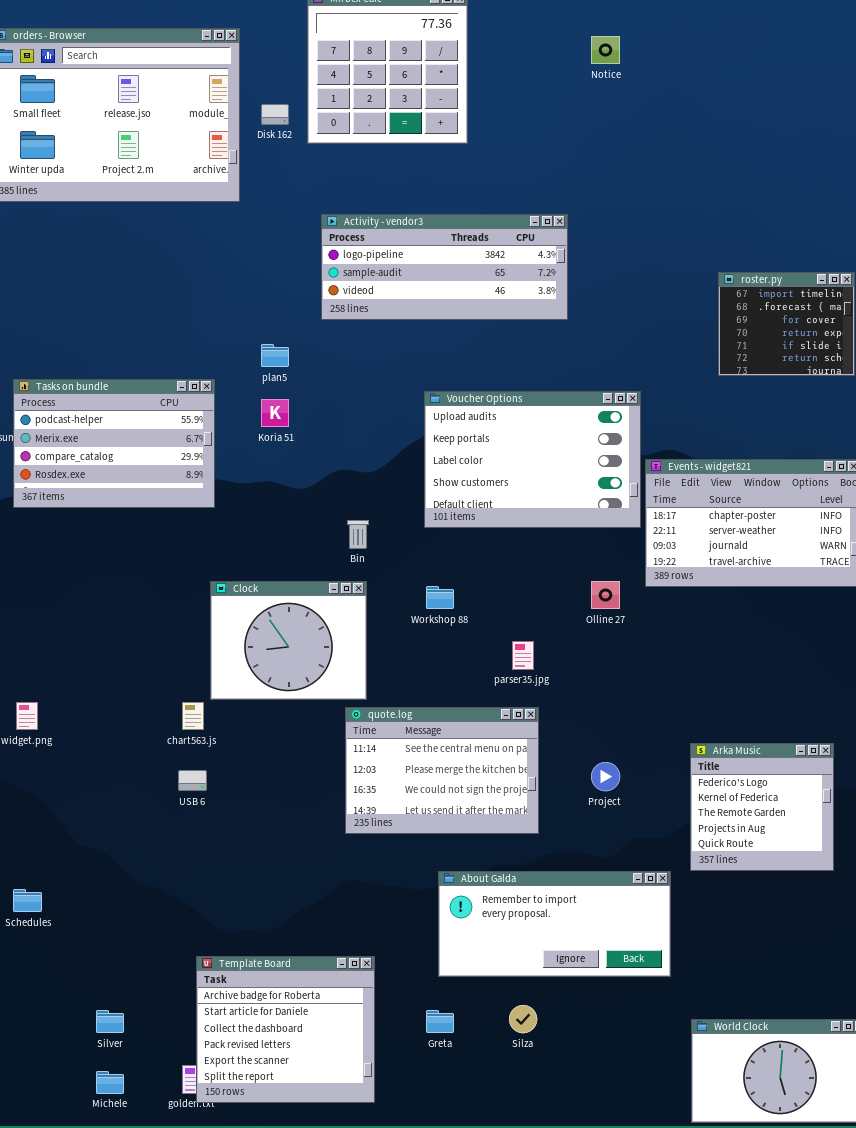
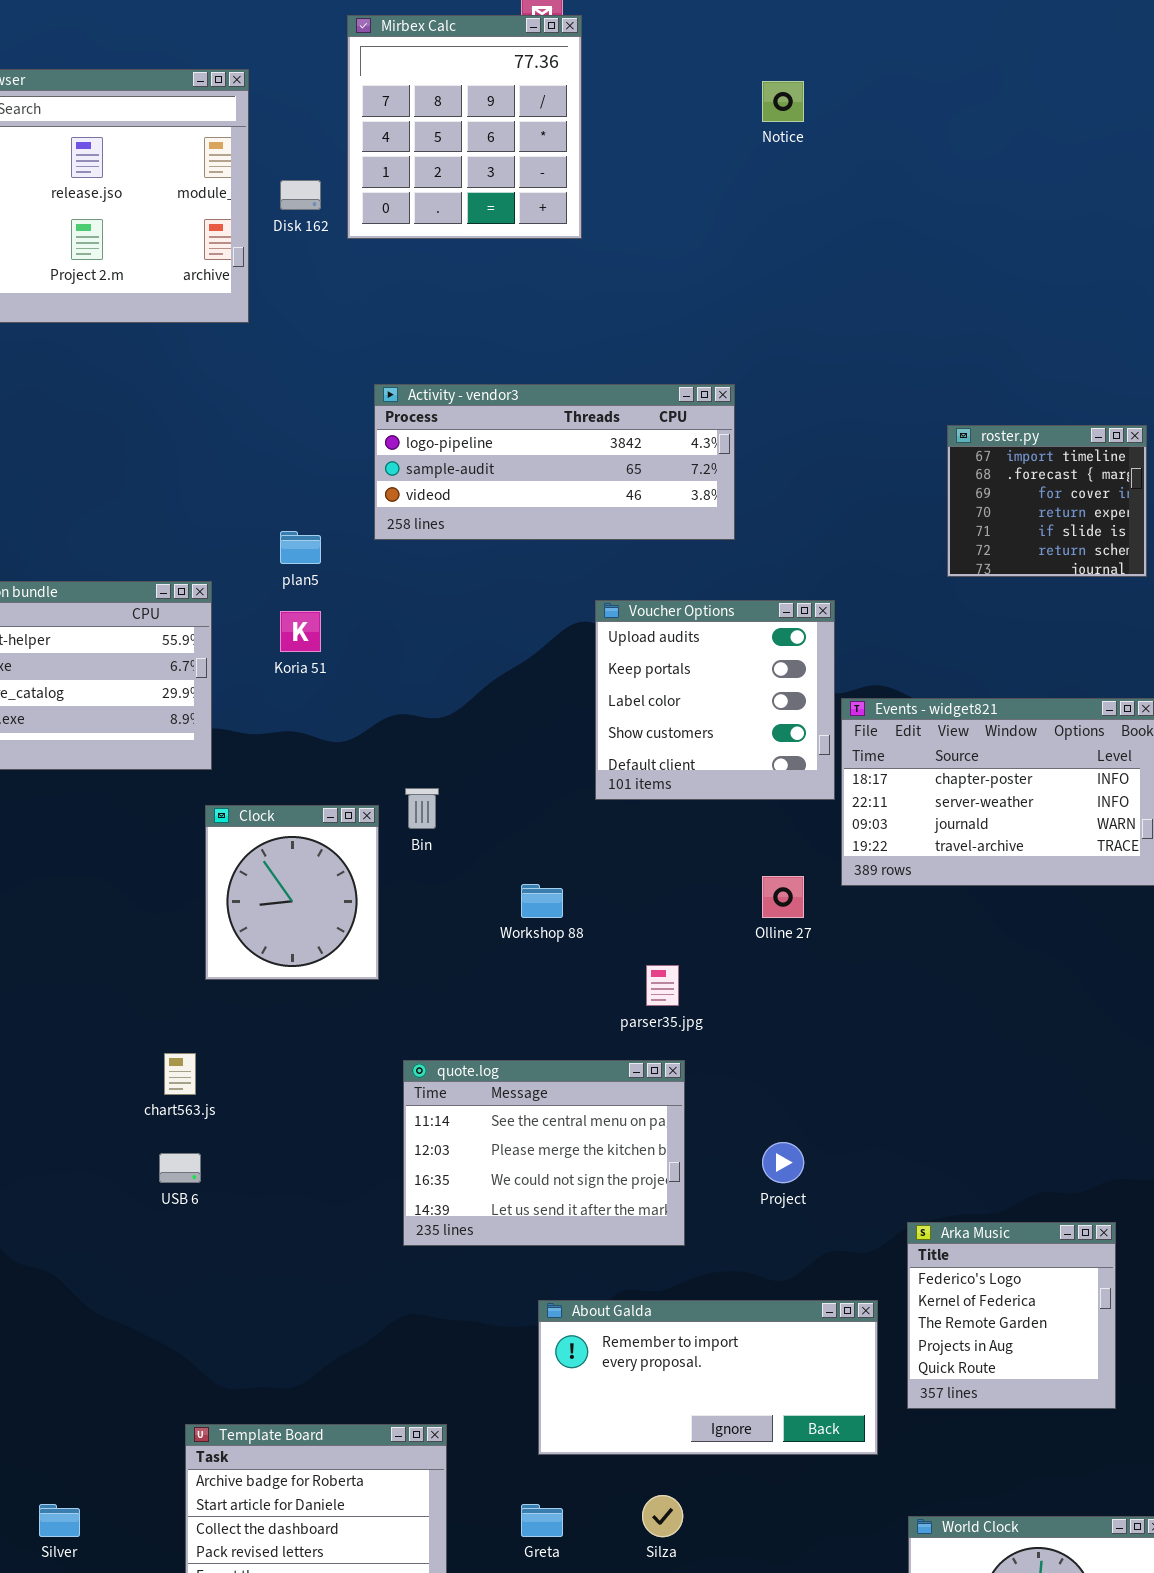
Activity - vendor3: [321,214,568,320] -> [374,384,735,540], moved
Voucher Options: [424,391,641,528] -> [595,600,835,800], resized
Clock: [210,581,367,700] -> [205,805,379,980], moved, resized
Arka Music: [690,743,834,871] -> [907,1222,1116,1409], moved

